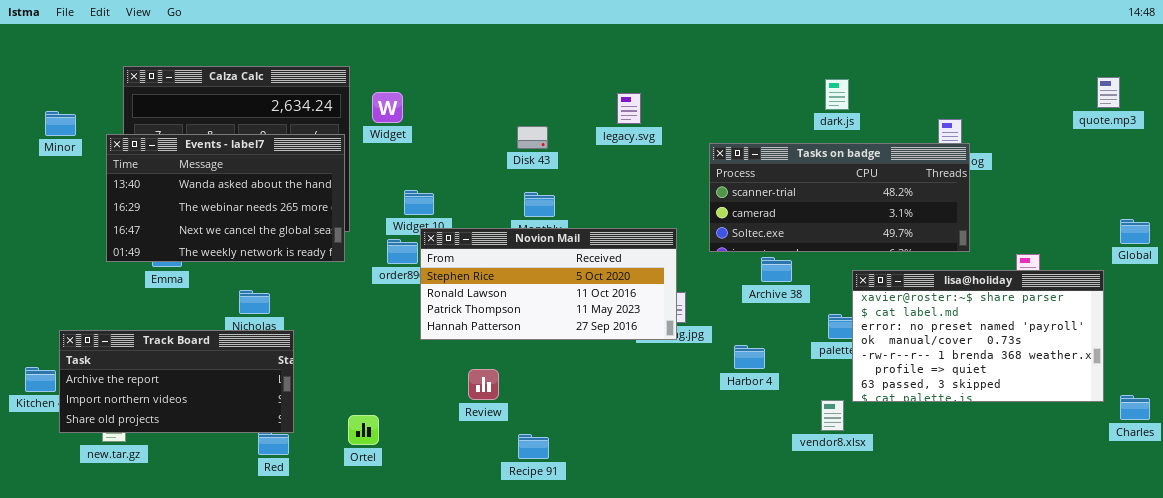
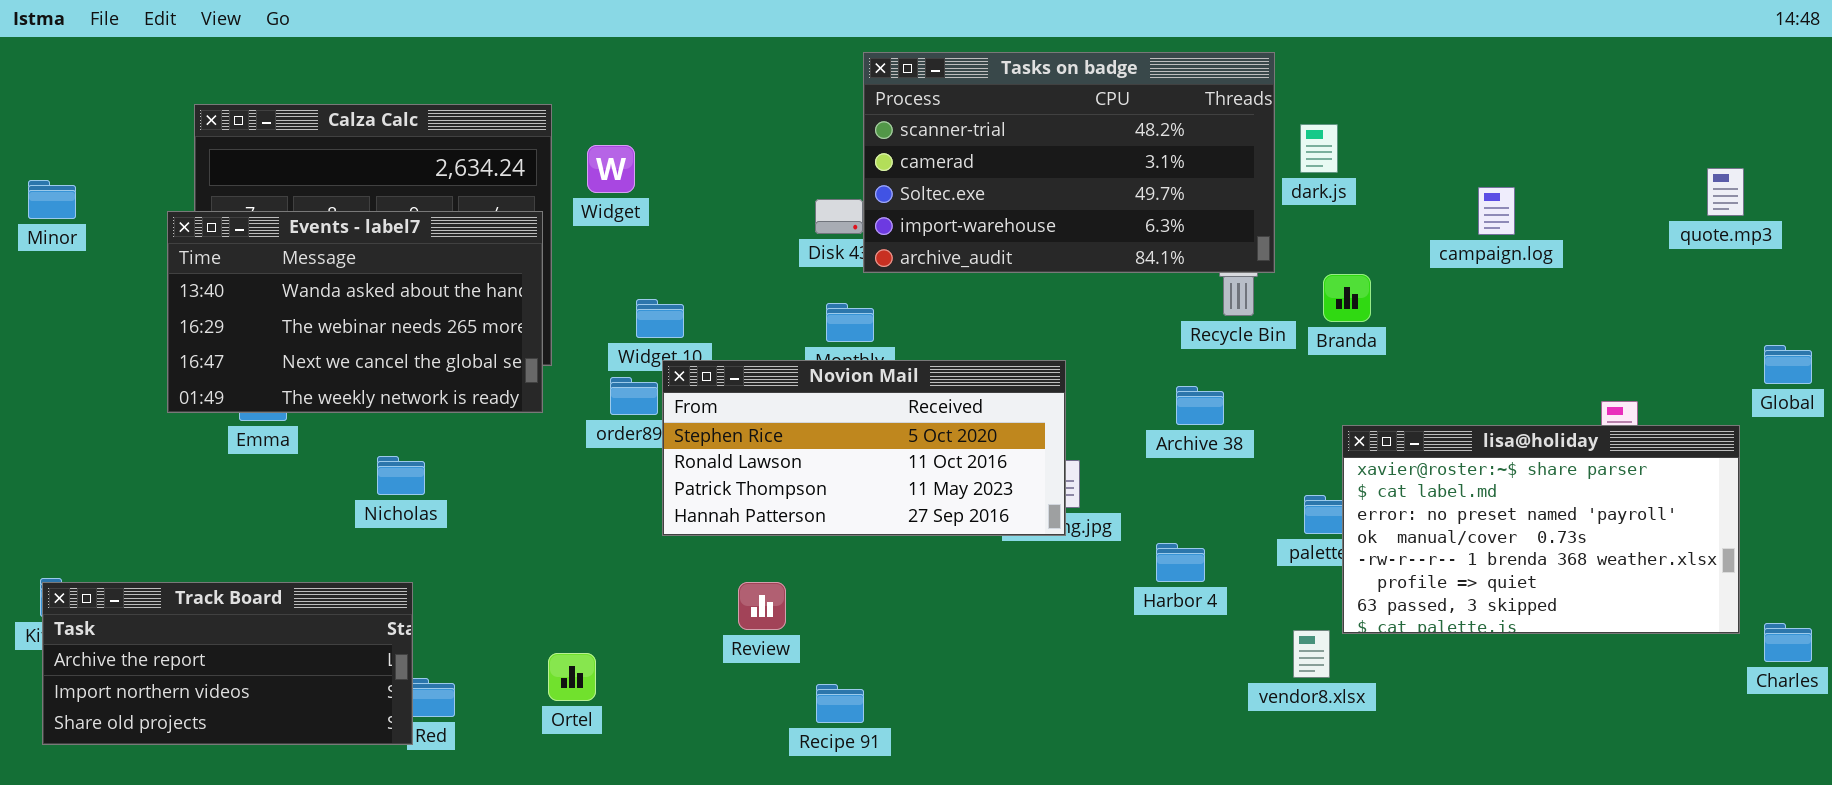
quote.mp3: [1097,77,1120,108] -> [1707,168,1744,216], moved
Minor: [45,111,76,136] -> [28,180,76,219], moved
Tasks on badge: [709,143,970,252] -> [863,52,1275,273], moved, resized
Archive 38: [761,257,792,282] -> [1176,386,1224,425], moved
Track Board: [59,330,294,433] -> [42,582,413,745], moved

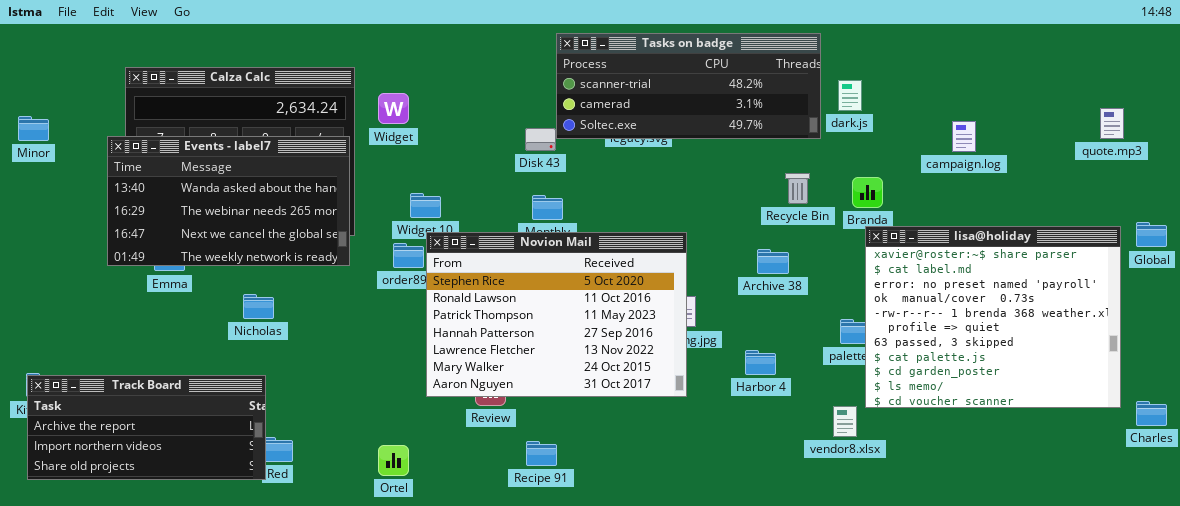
Tasks on badge: [863,52,1275,273] -> [556,33,821,139], resized
Novion Mail: [662,360,1066,536] -> [426,232,687,397], resized
lisa@holiday: [1342,425,1740,634] -> [865,226,1121,408], resized
Ortel: [548,653,596,701] -> [378,445,409,476], moved

